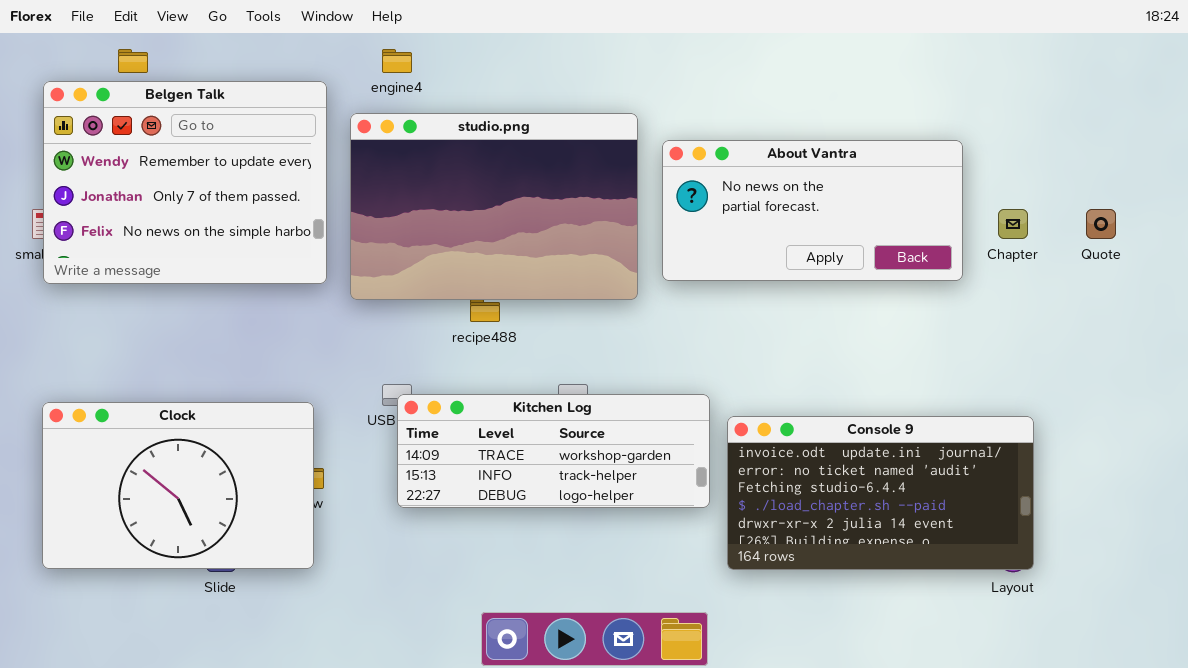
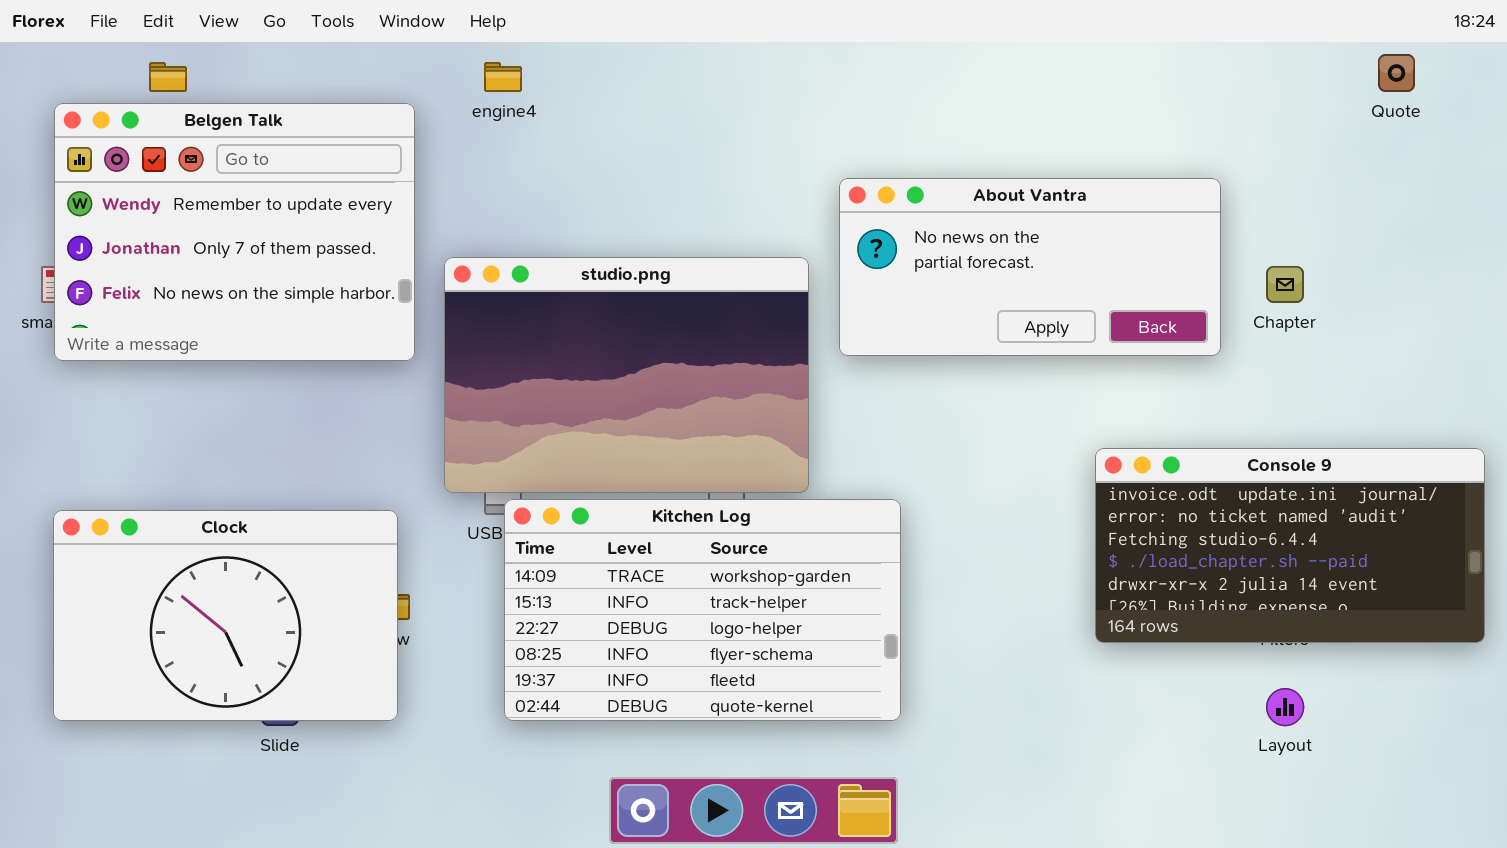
studio.png: [350,113,638,300] -> [444,257,809,493], moved
Quote: [1086,209,1116,239] -> [1378,54,1415,92], moved
Kitchen Log: [397,394,710,508] -> [504,499,901,721], resized
Console 9: [727,416,1034,570] -> [1095,448,1485,643], moved

